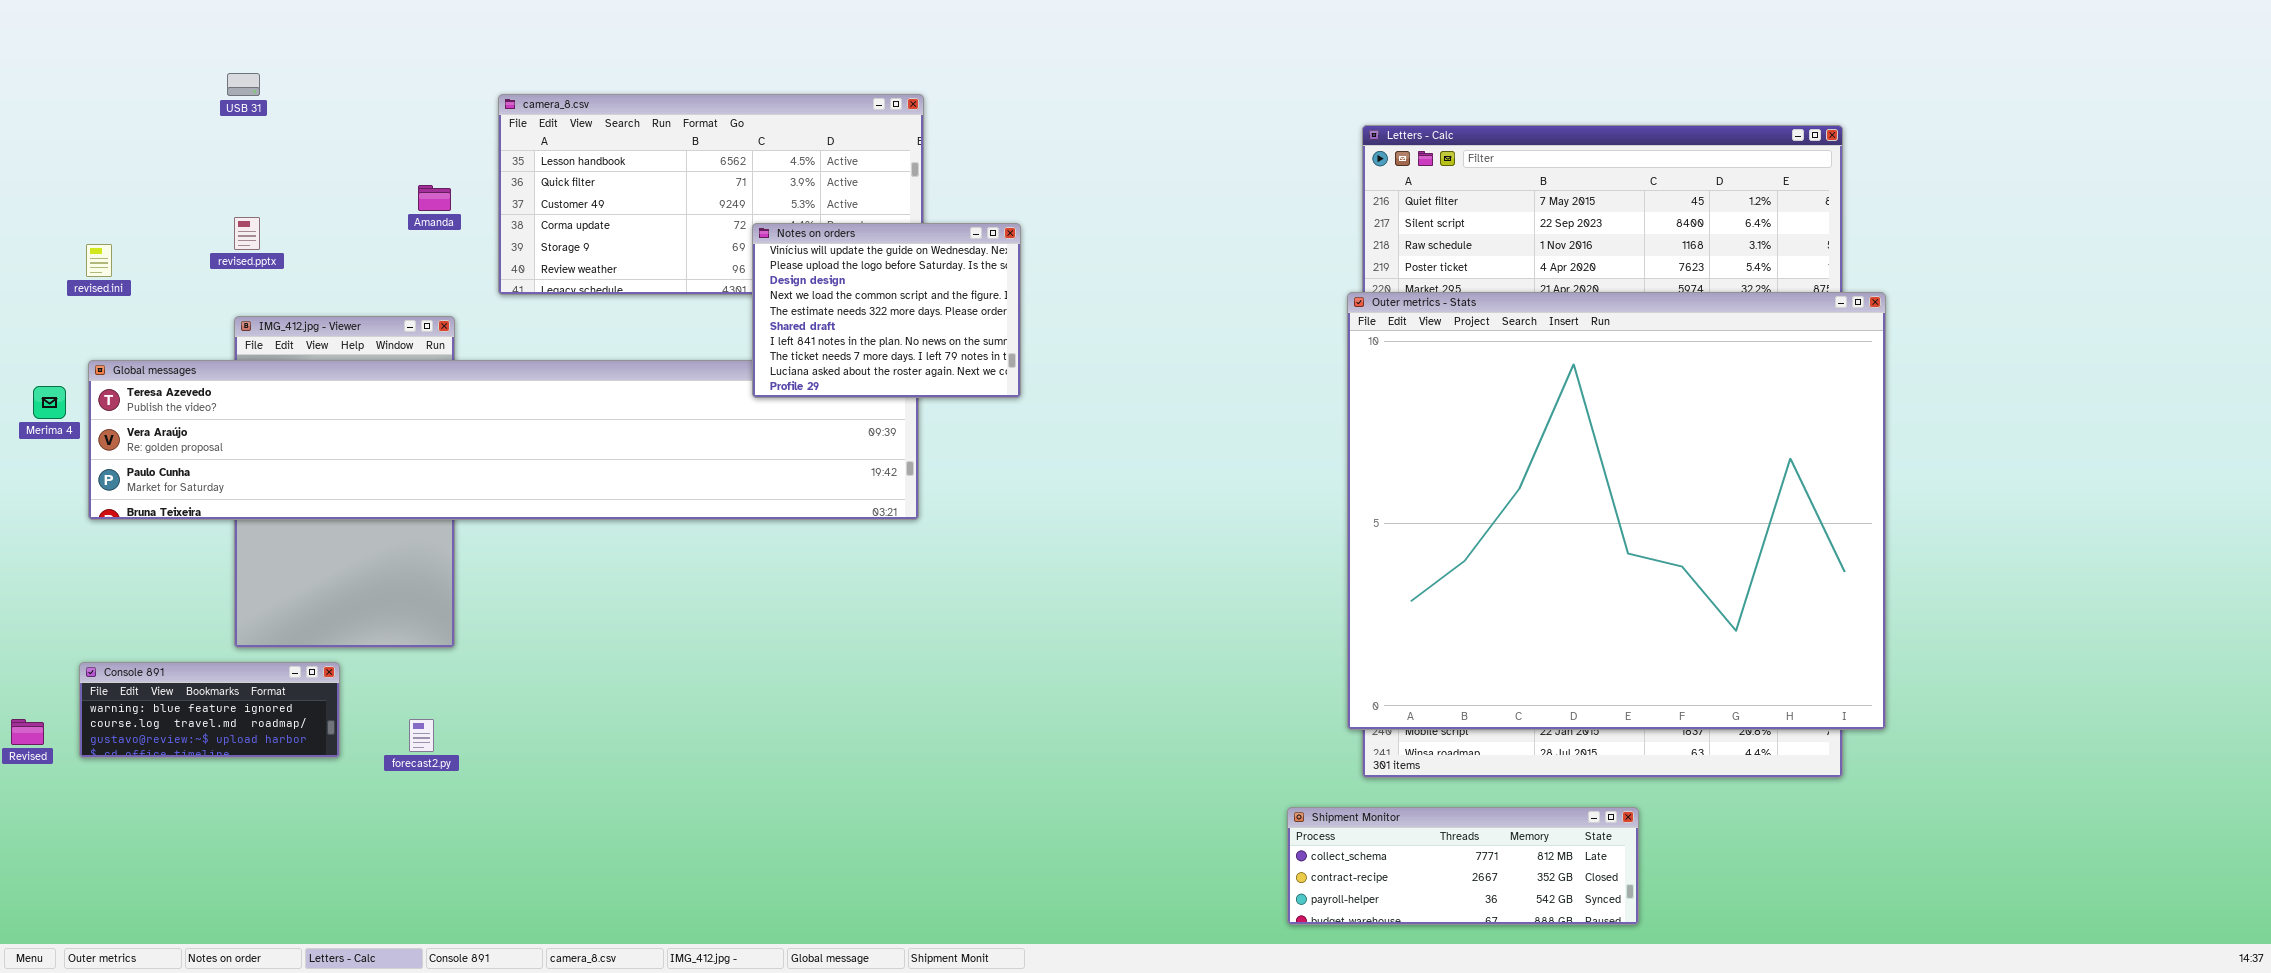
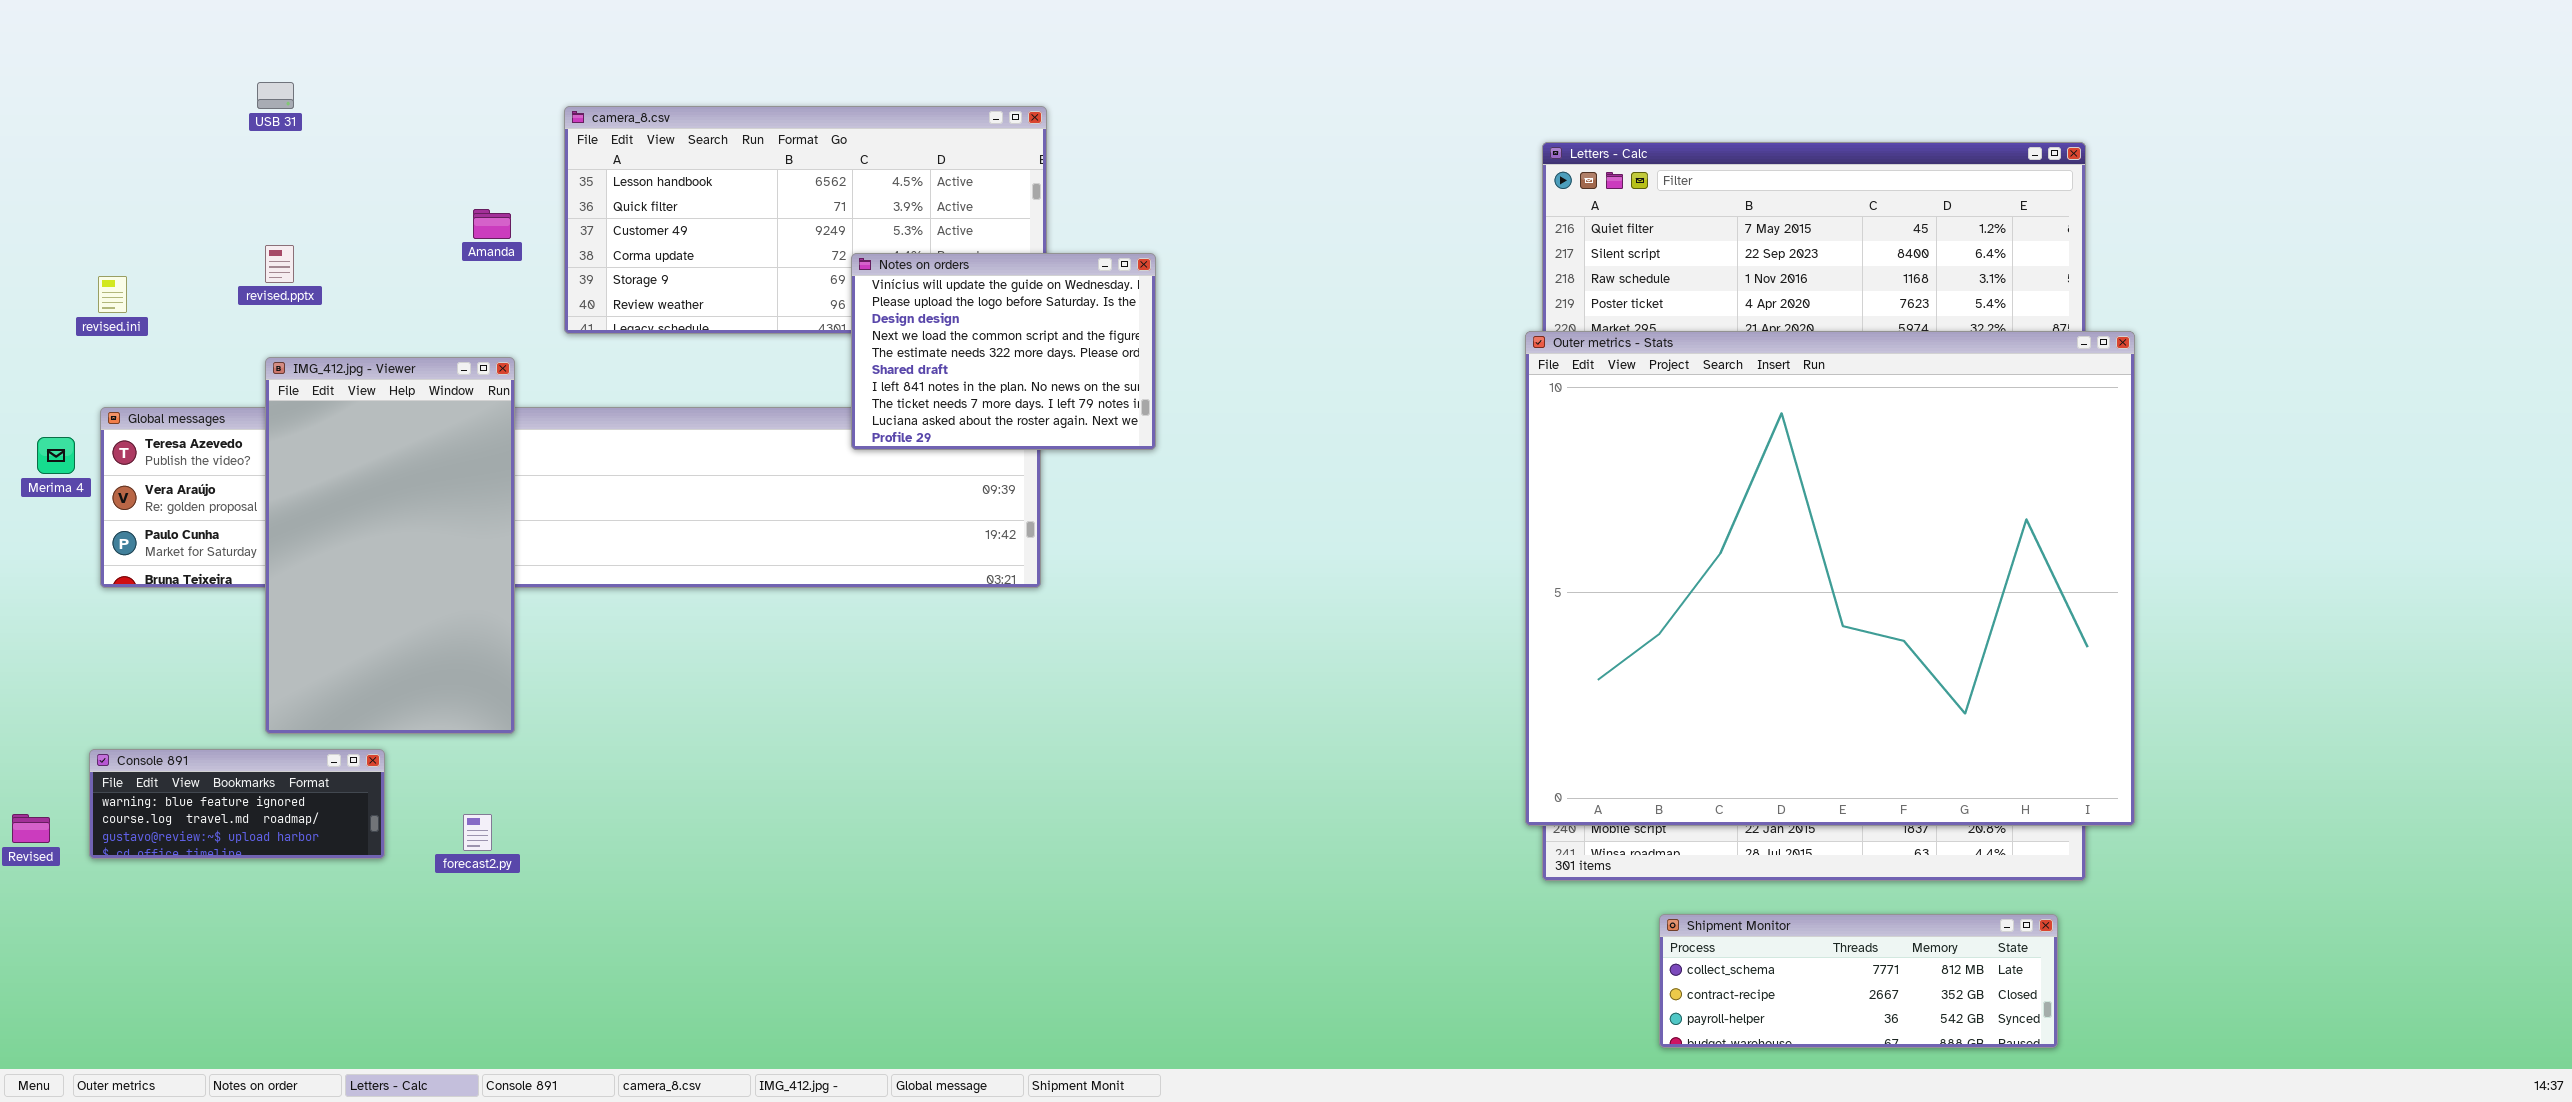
IMG_412.jpg - Viewer: [234,316,455,648] -> [265,357,515,734], raised
Shipment Monitor: [1287,807,1639,925] -> [1659,914,2058,1048], moved

